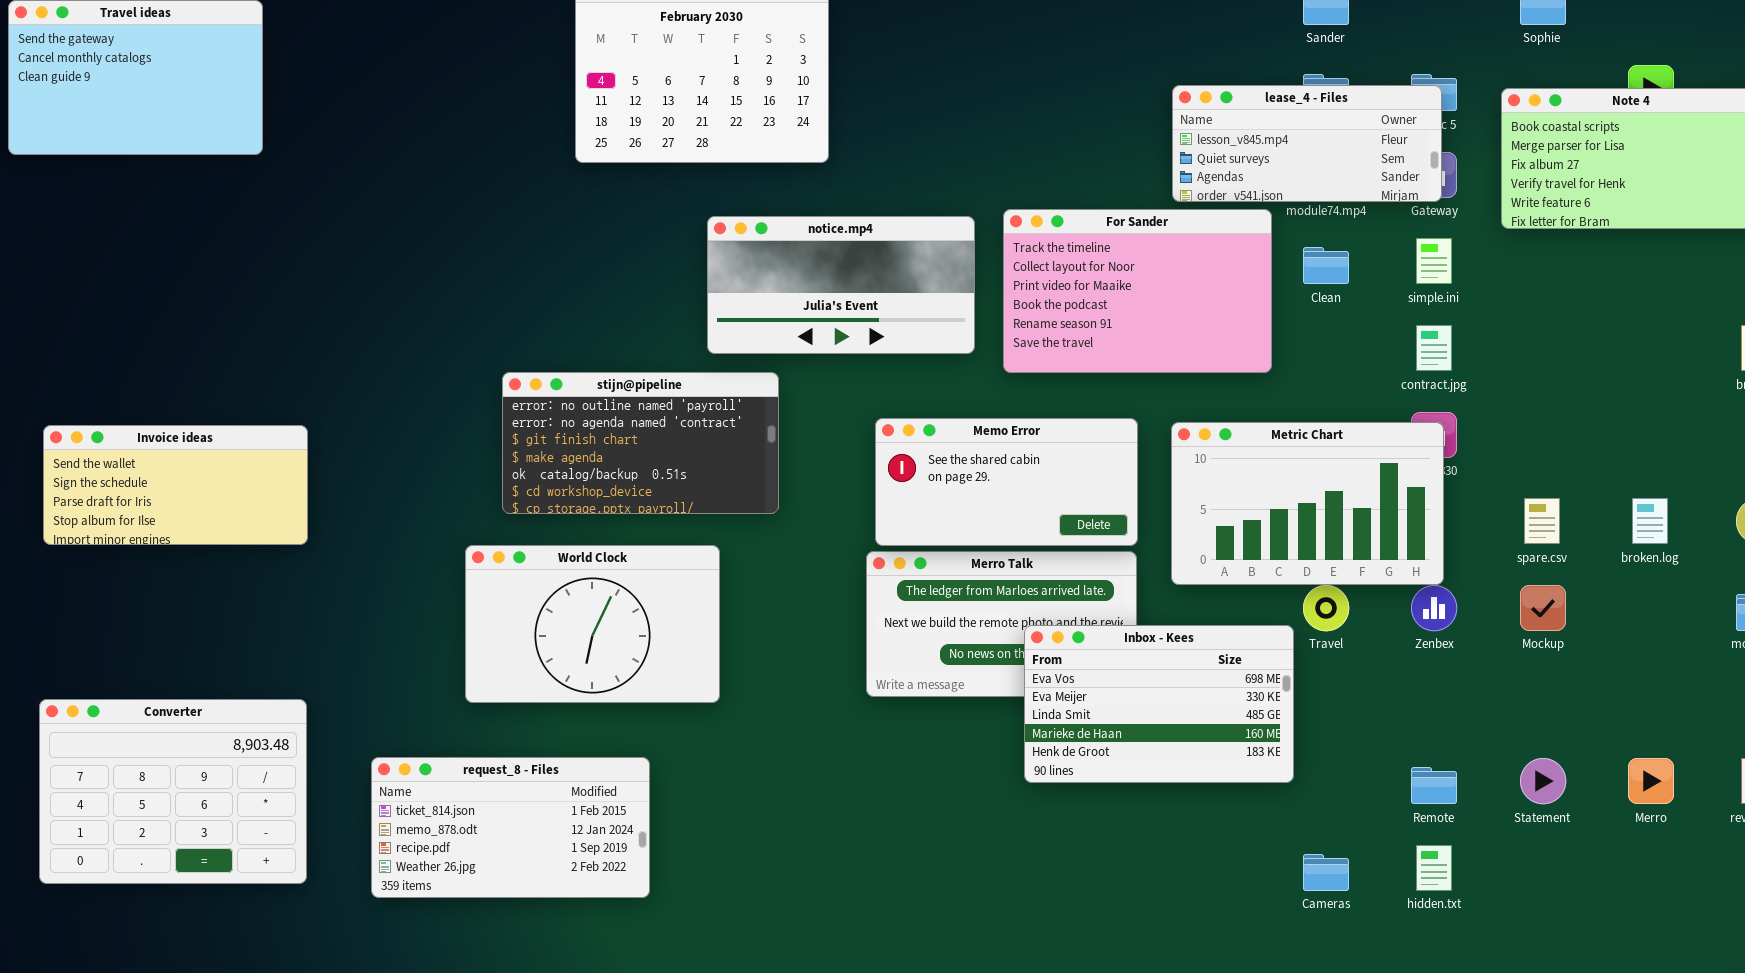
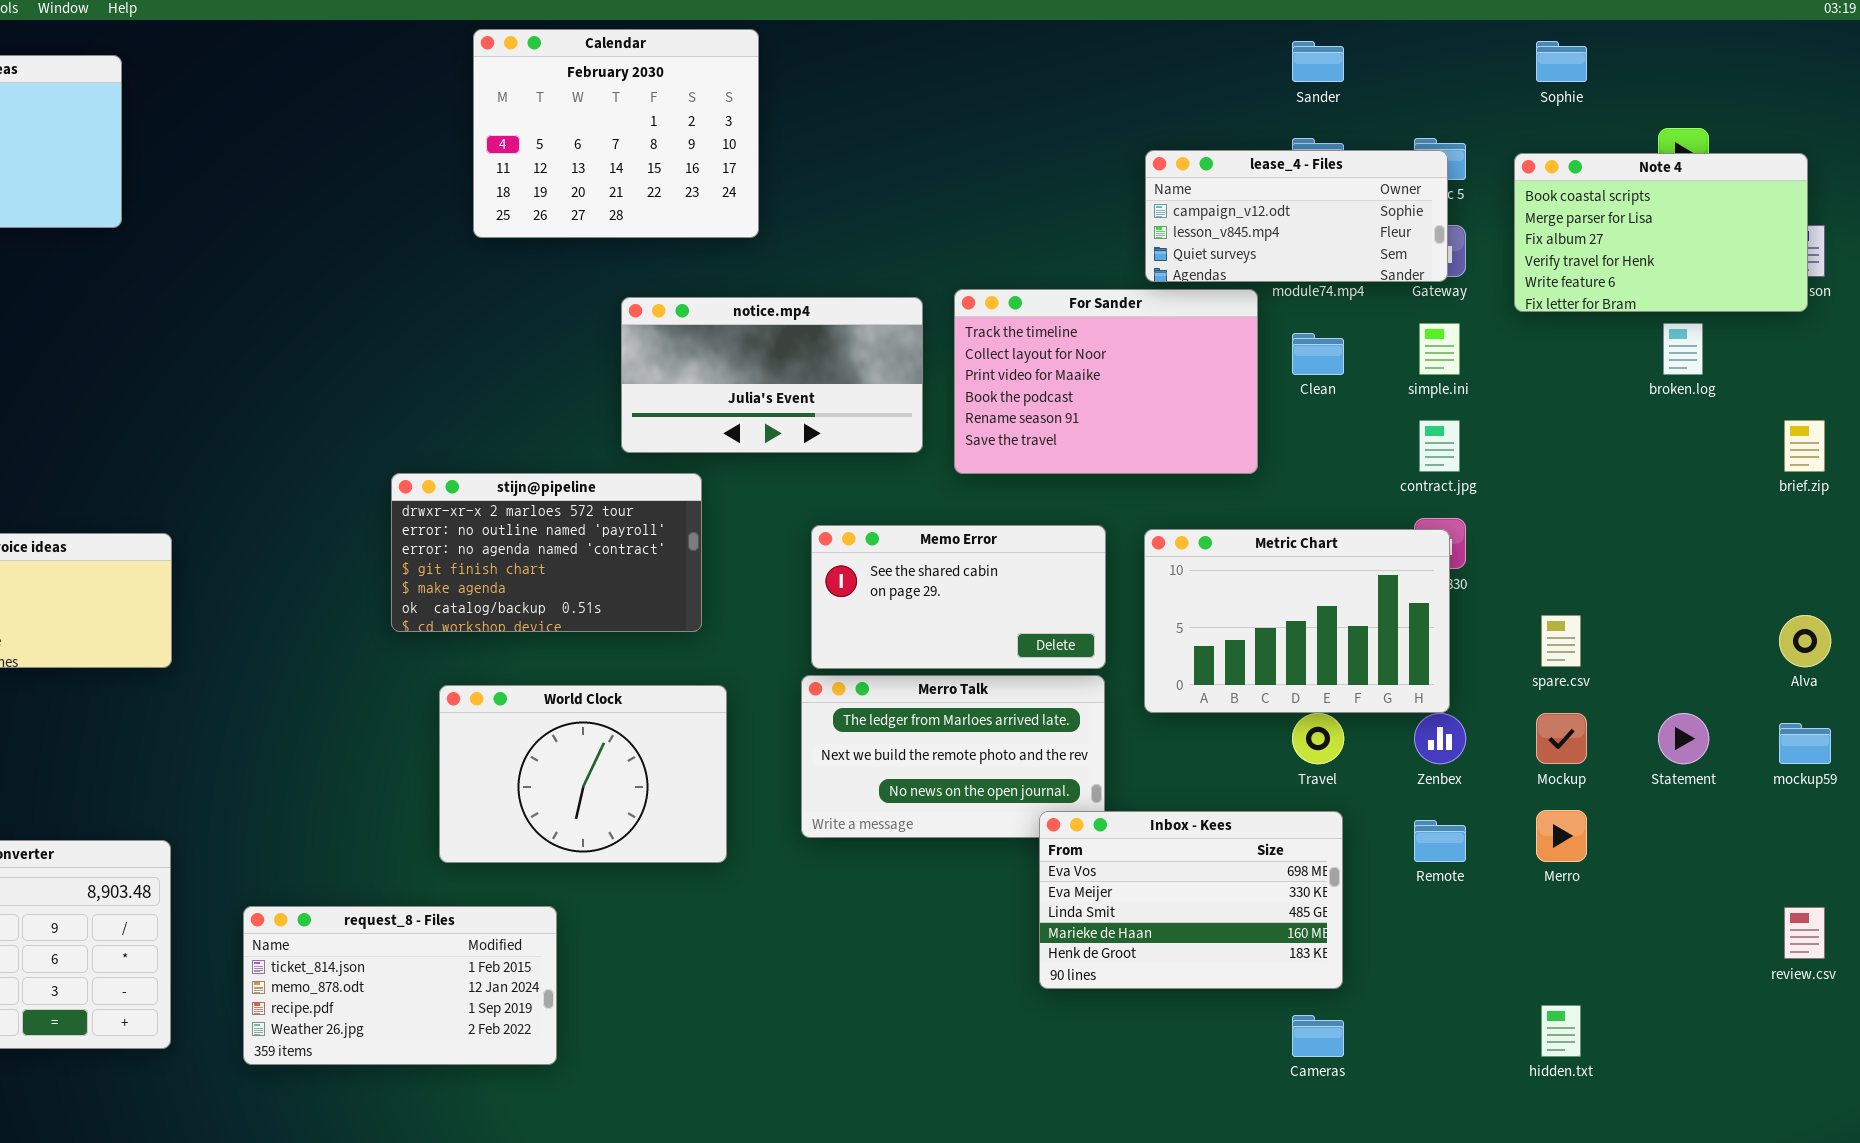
lease_4 - Files: [1172,85,1442,202] -> [1145,150,1448,282], scrolled up 1 row
stijn@pipeline: [502,372,779,514] -> [391,473,702,632], scrolled up 1 row
broken.log: [1632,498,1668,544] -> [1663,323,1703,375], moved
World Clock: [465,545,720,703] -> [439,685,727,863], moved
Inbox - Kees: [1024,625,1294,783] -> [1039,811,1343,989], moved
Statement: [1520,758,1566,804] -> [1658,713,1709,764], moved
Merro: [1628,758,1674,804] -> [1536,810,1587,862], moved
Remote: [1411,767,1457,804] -> [1414,820,1466,862], moved
hidden.txt: [1416,845,1452,891] -> [1541,1005,1581,1057], moved

